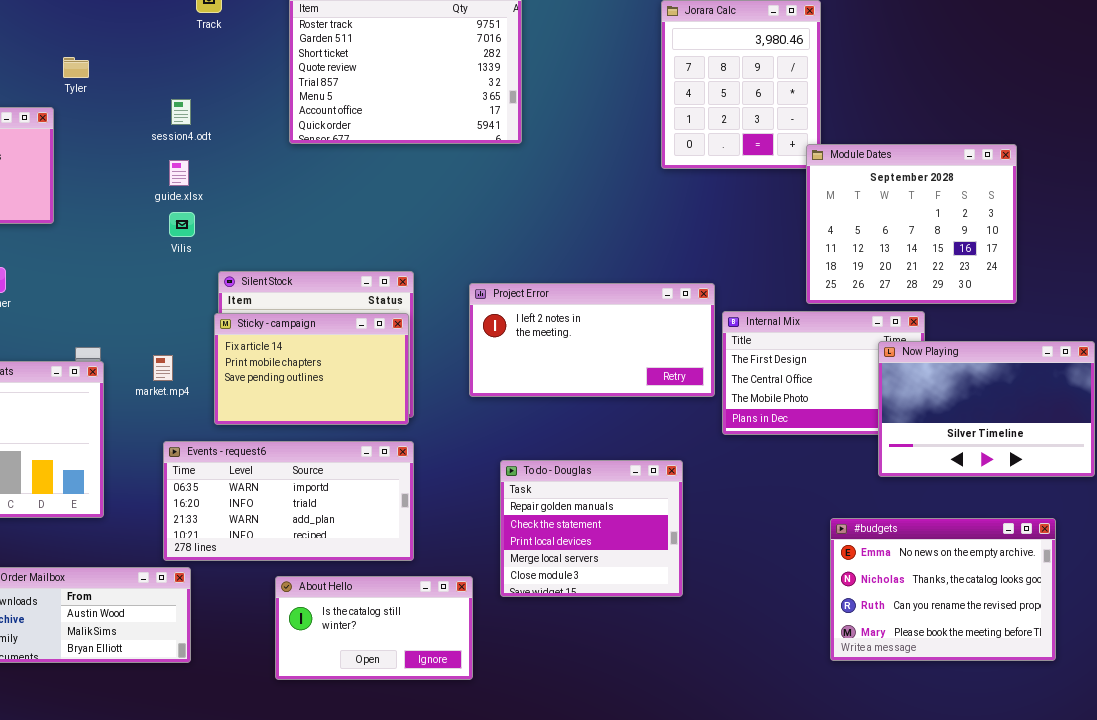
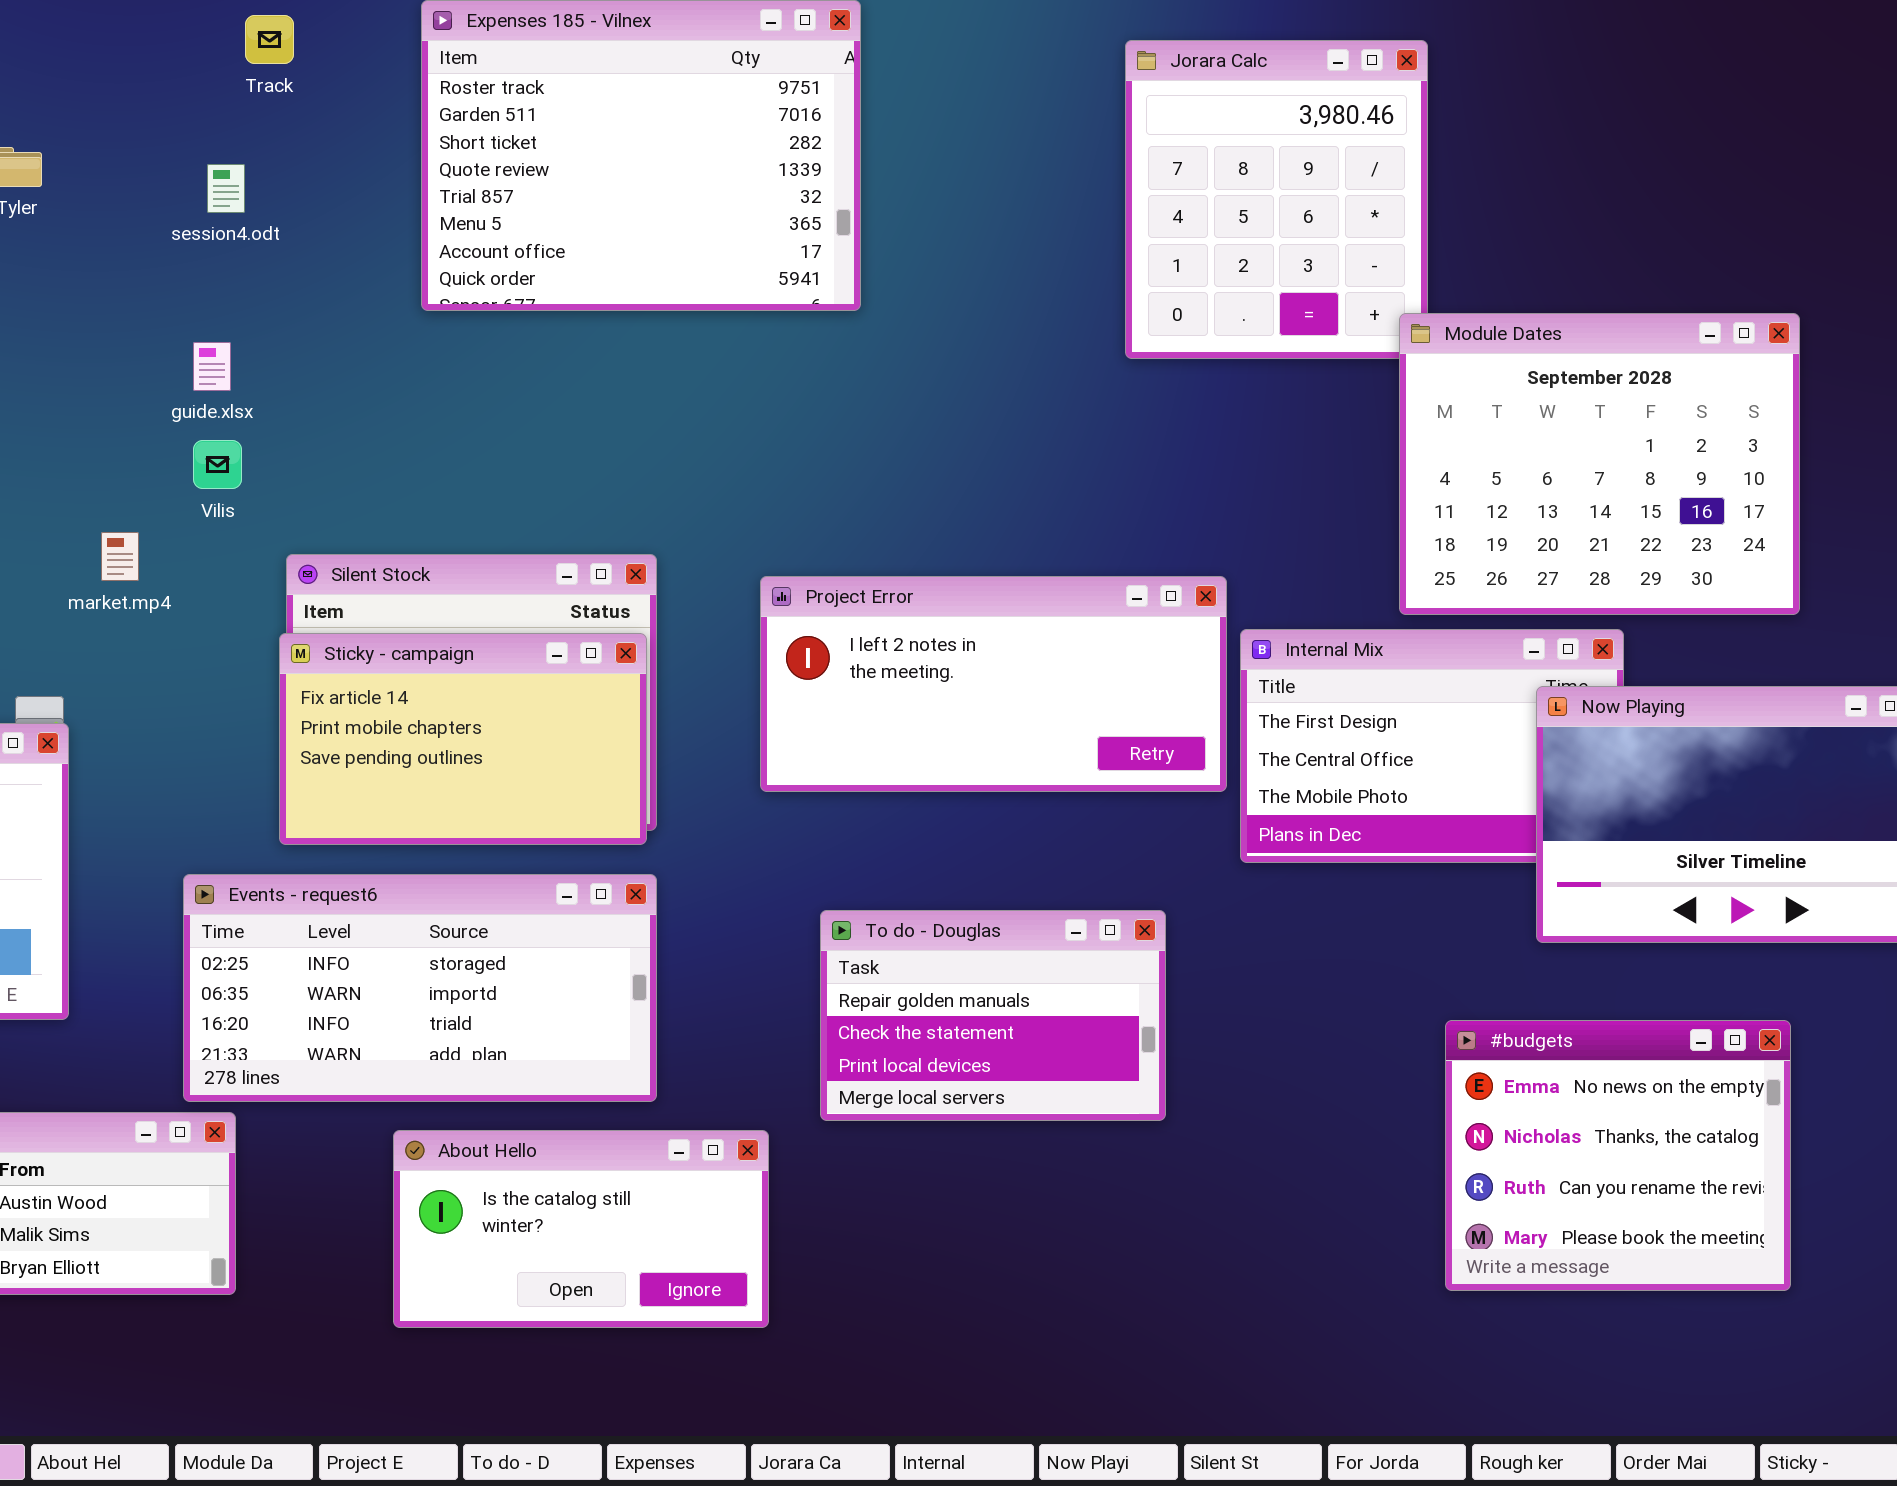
session4.odt: [171,99,191,125] -> [207,164,245,213], moved
market.mp4: [153,355,173,381] -> [101,532,139,581], moved
Events - request6: [163,441,414,561] -> [183,874,657,1102], scrolled up 1 row
To do - Douglas: [500,460,683,597] -> [820,910,1166,1121], resized
#budgets: [830,518,1056,661] -> [1445,1020,1791,1291], resized

